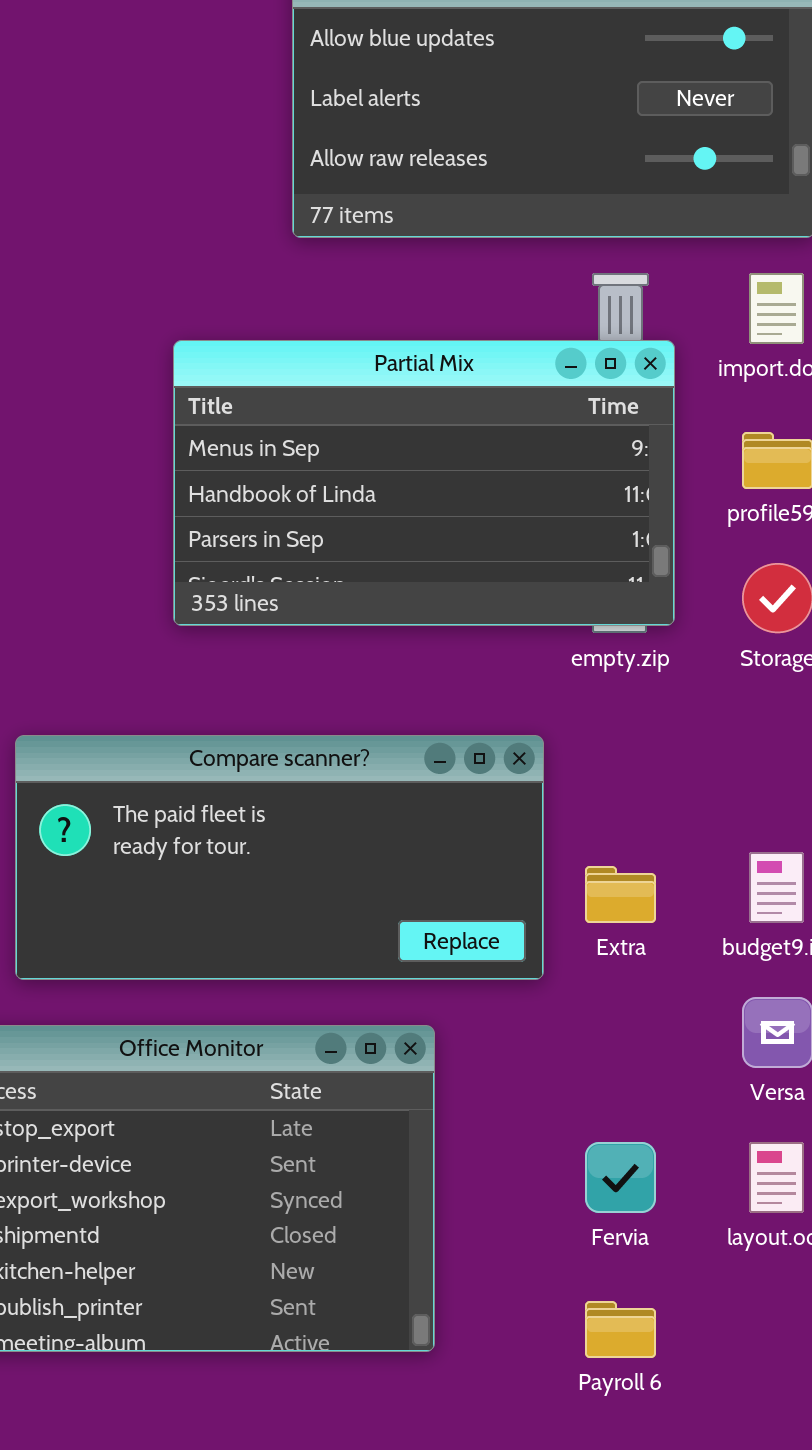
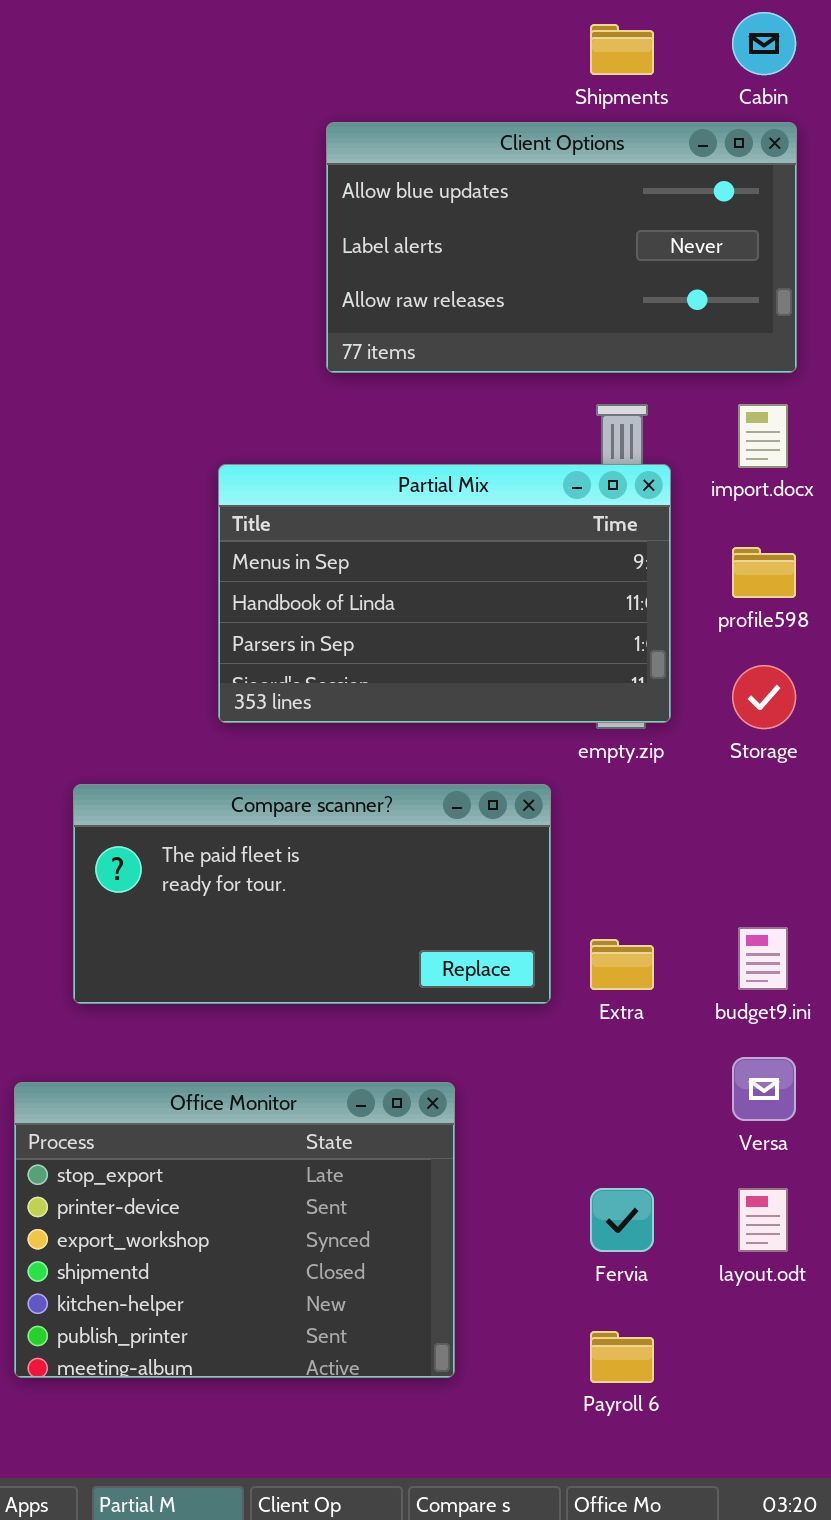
Compare scanner?: [15,735,544,980] -> [73,784,551,1004], moved

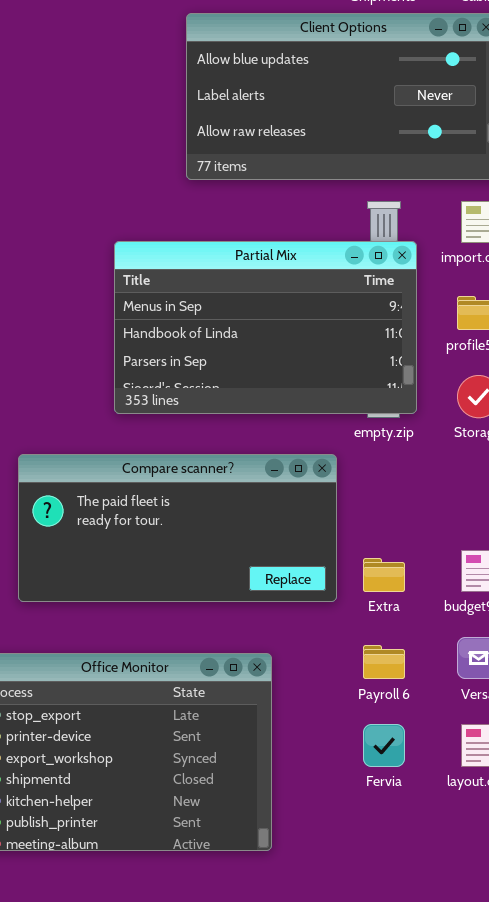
Payroll 6: [590,1331,654,1383] -> [363,645,405,679], moved

